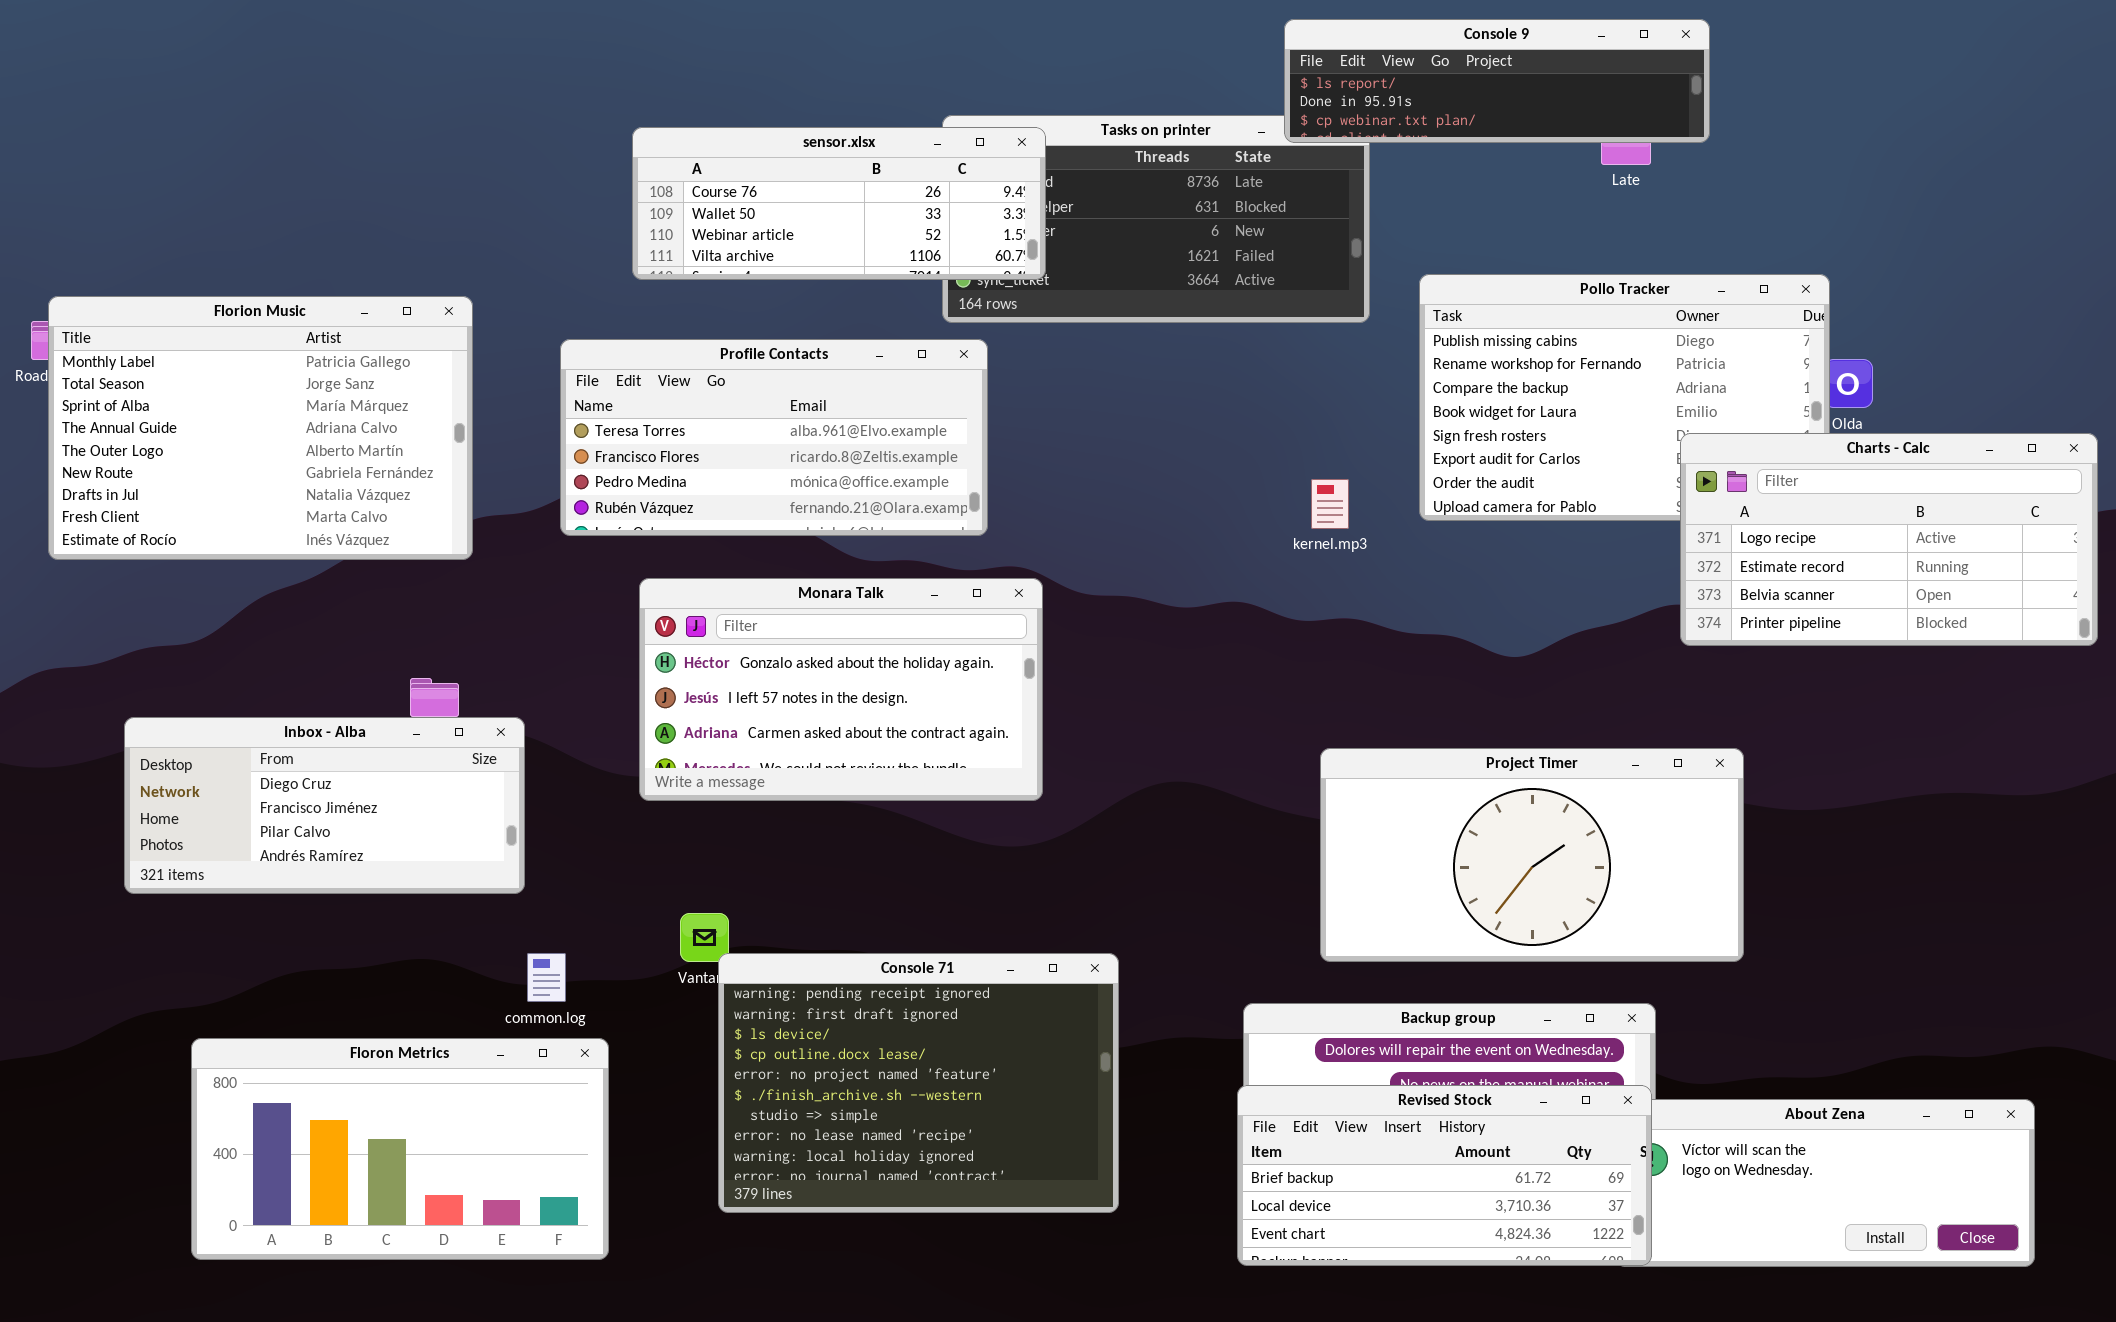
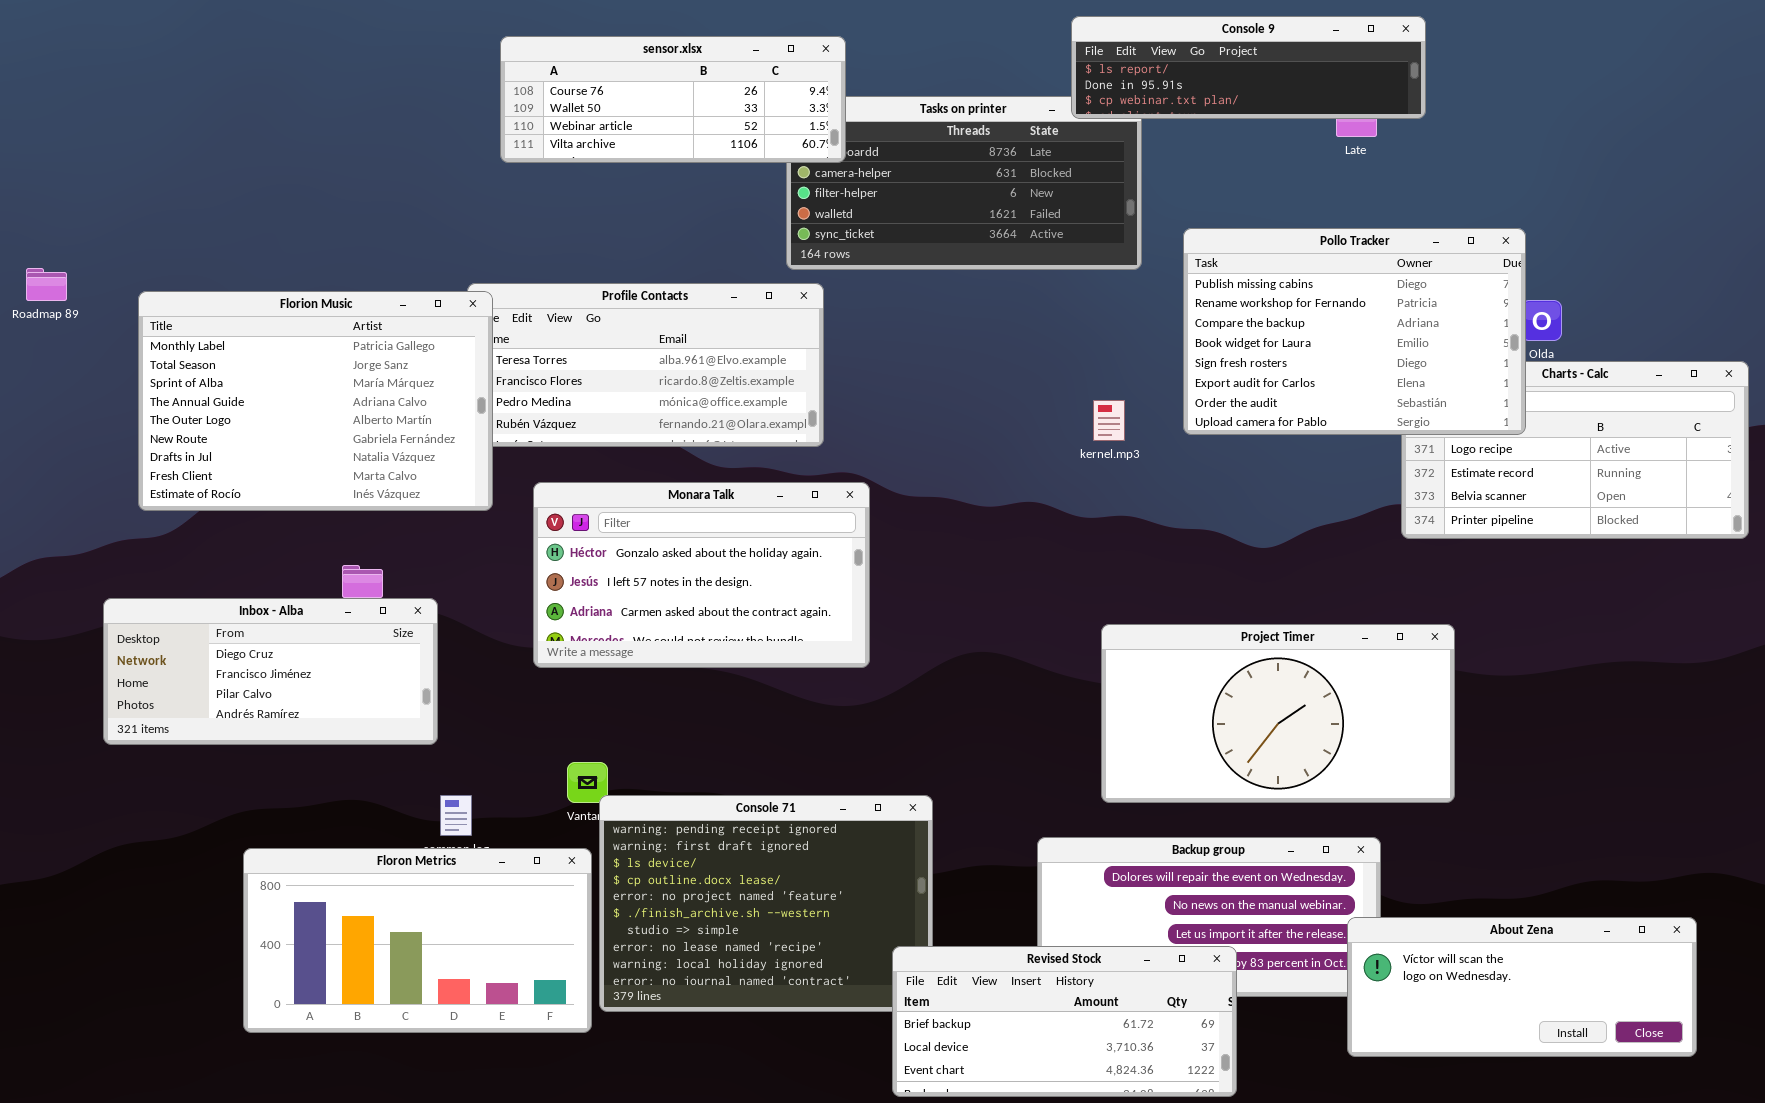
sensor.xlsx: [632,127,1046,280] -> [500,36,846,163], moved
Pollo Tracker: [1419,274,1830,521] -> [1183,228,1526,435], raised
Florion Music: [48,296,473,560] -> [138,291,493,511], moved
Floron Metrics: [191,1038,609,1260] -> [243,848,592,1033], moved
Revised Stock: [1237,1085,1652,1266] -> [892,946,1237,1097], moved

